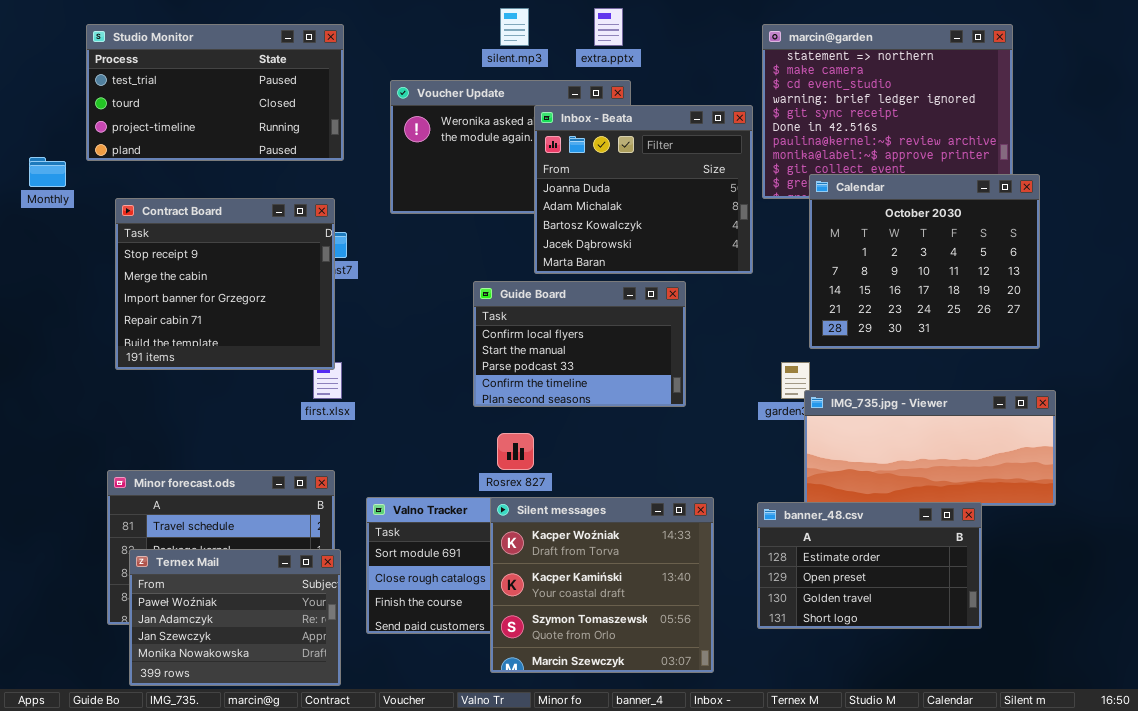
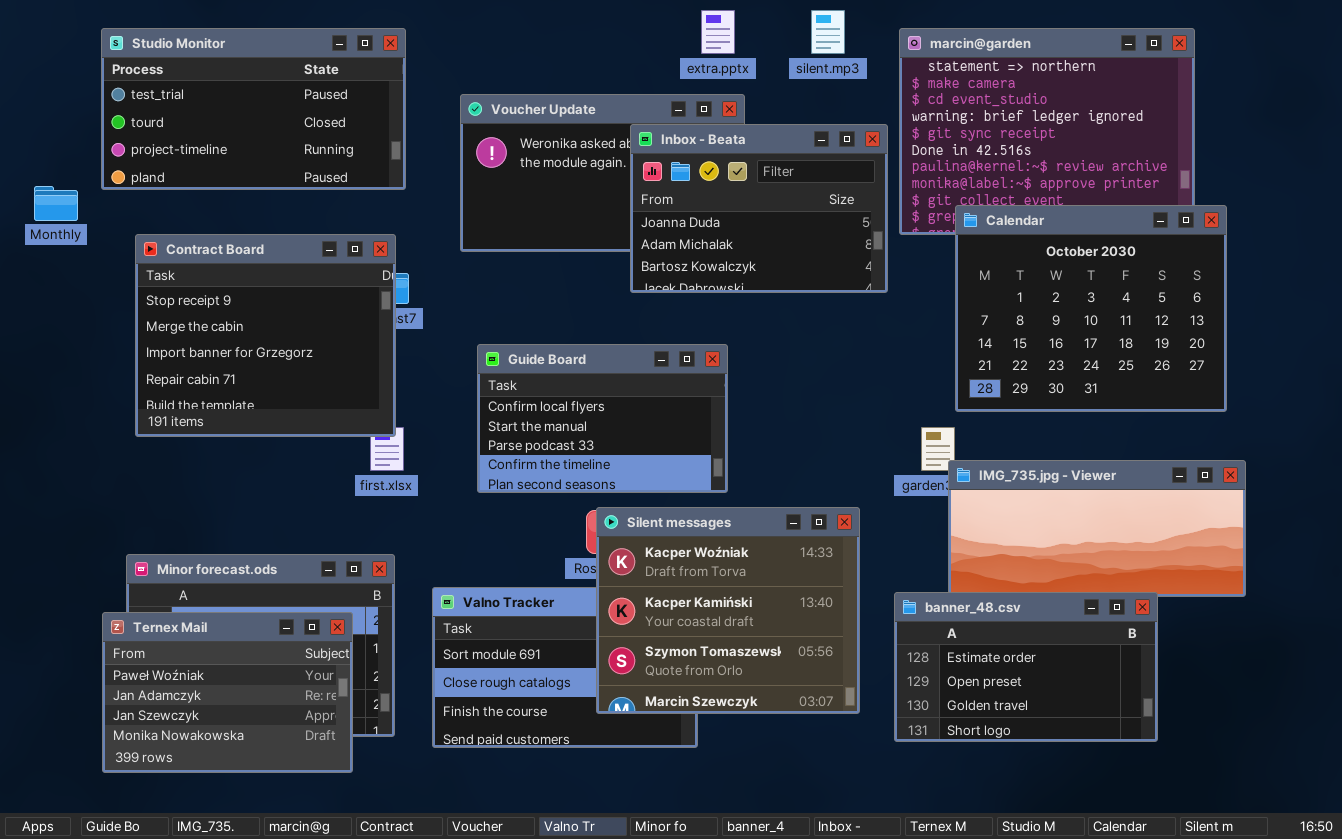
silent.mp3: [500,8,529,46] -> [811,10,845,54], moved
Inbox - Beata: [534,105,753,274] -> [630,124,888,293], resized
Guide Board: [473,281,686,407] -> [477,344,728,493], moved
Silent messages: [490,497,714,673] -> [596,507,860,714], moved
Ternex Mail: [129,549,341,686] -> [102,612,353,773], moved

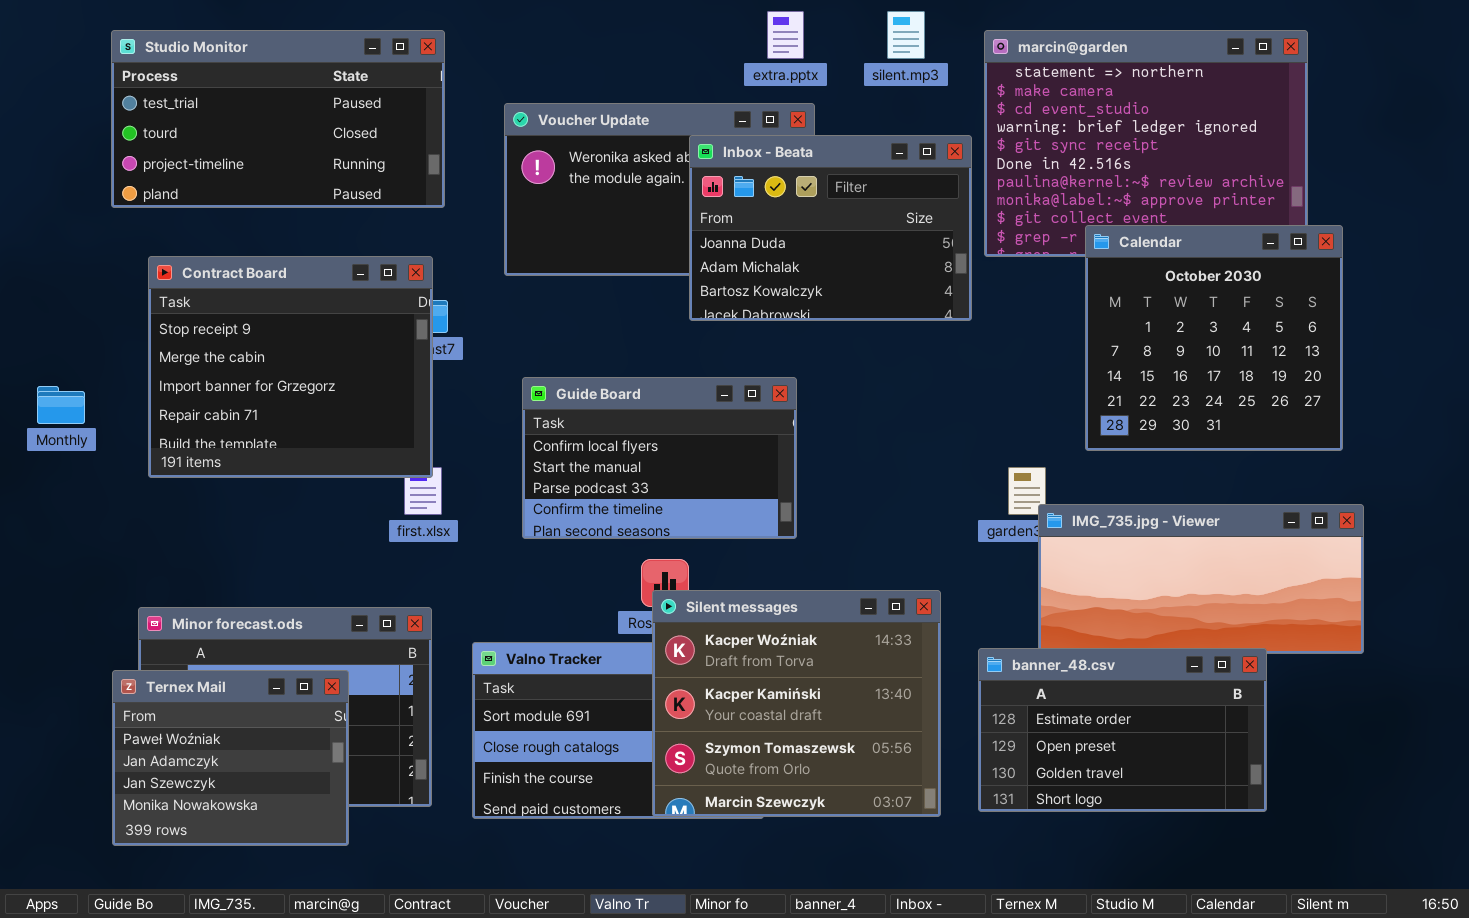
Monthly: [34,186,78,221] -> [37,386,85,424], moved
Calendar: [955,205,1227,412] -> [1085,225,1343,451], resized
Silent messages: [596,507,860,714] -> [652,590,941,817], moved
Ternex Mail: [102,612,353,773] -> [112,670,349,846], resized

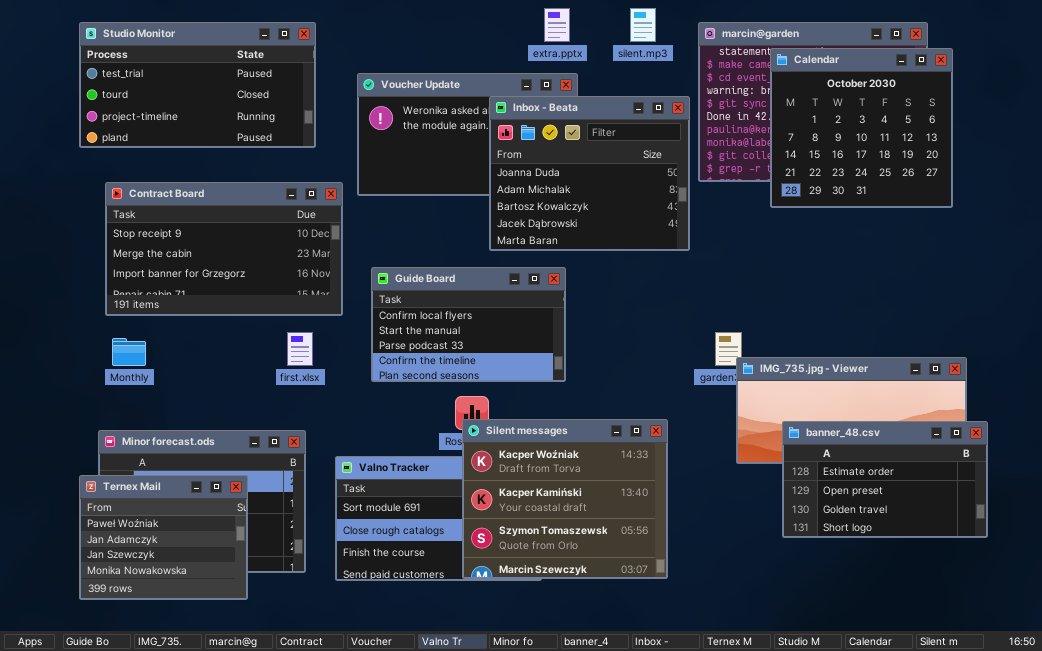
Inbox - Beata: [689,135,972,321] -> [489,96,690,251], resized
Calendar: [1085,225,1343,451] -> [770,48,953,208], moved
Contract Board: [148,256,433,478] -> [105,182,343,316], resized
Monthly: [37,386,85,424] -> [112,338,146,366], moved
banner_48.csv: [978,648,1267,812] -> [782,421,988,538], moved

